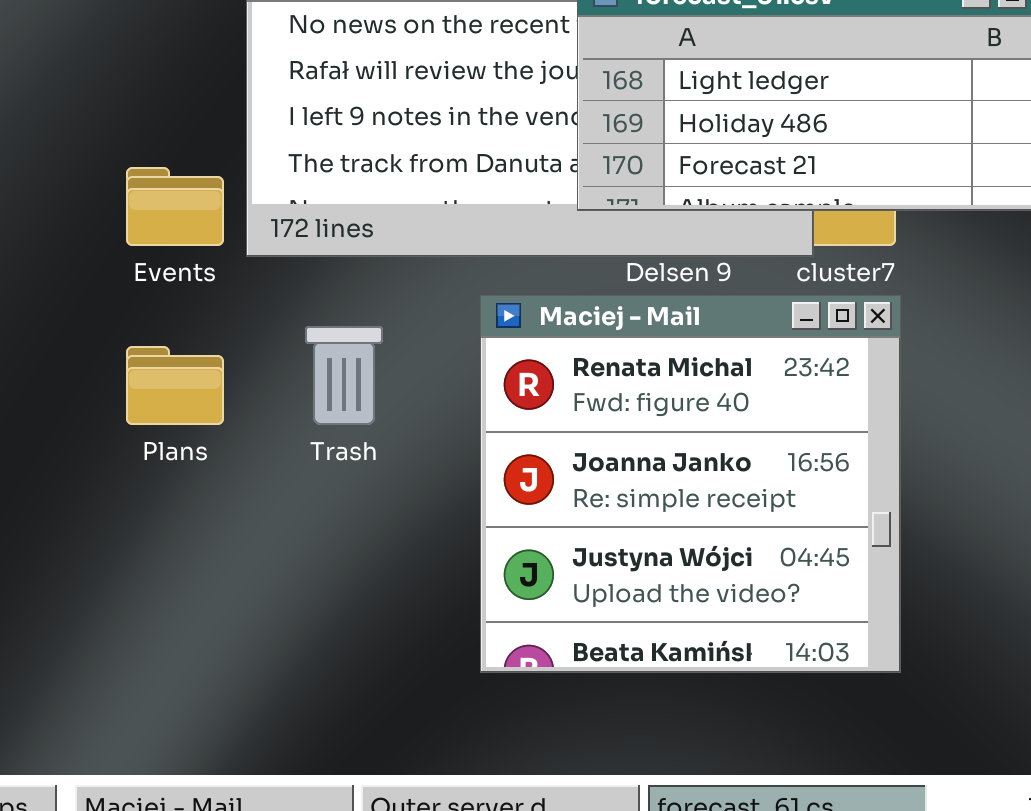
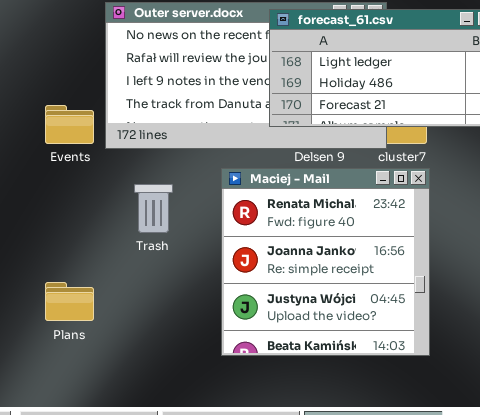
Plans: [126,346,224,425] -> [45,282,94,321], moved

